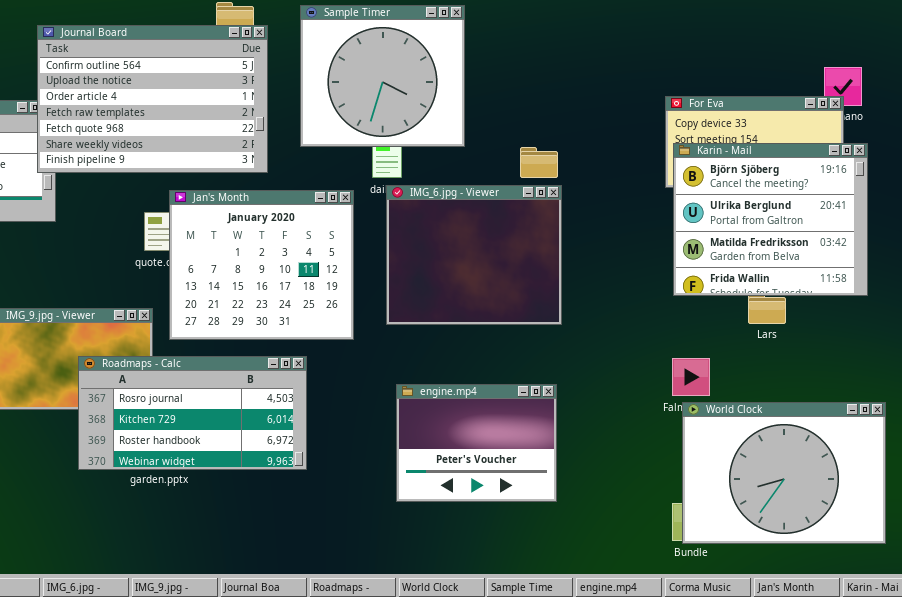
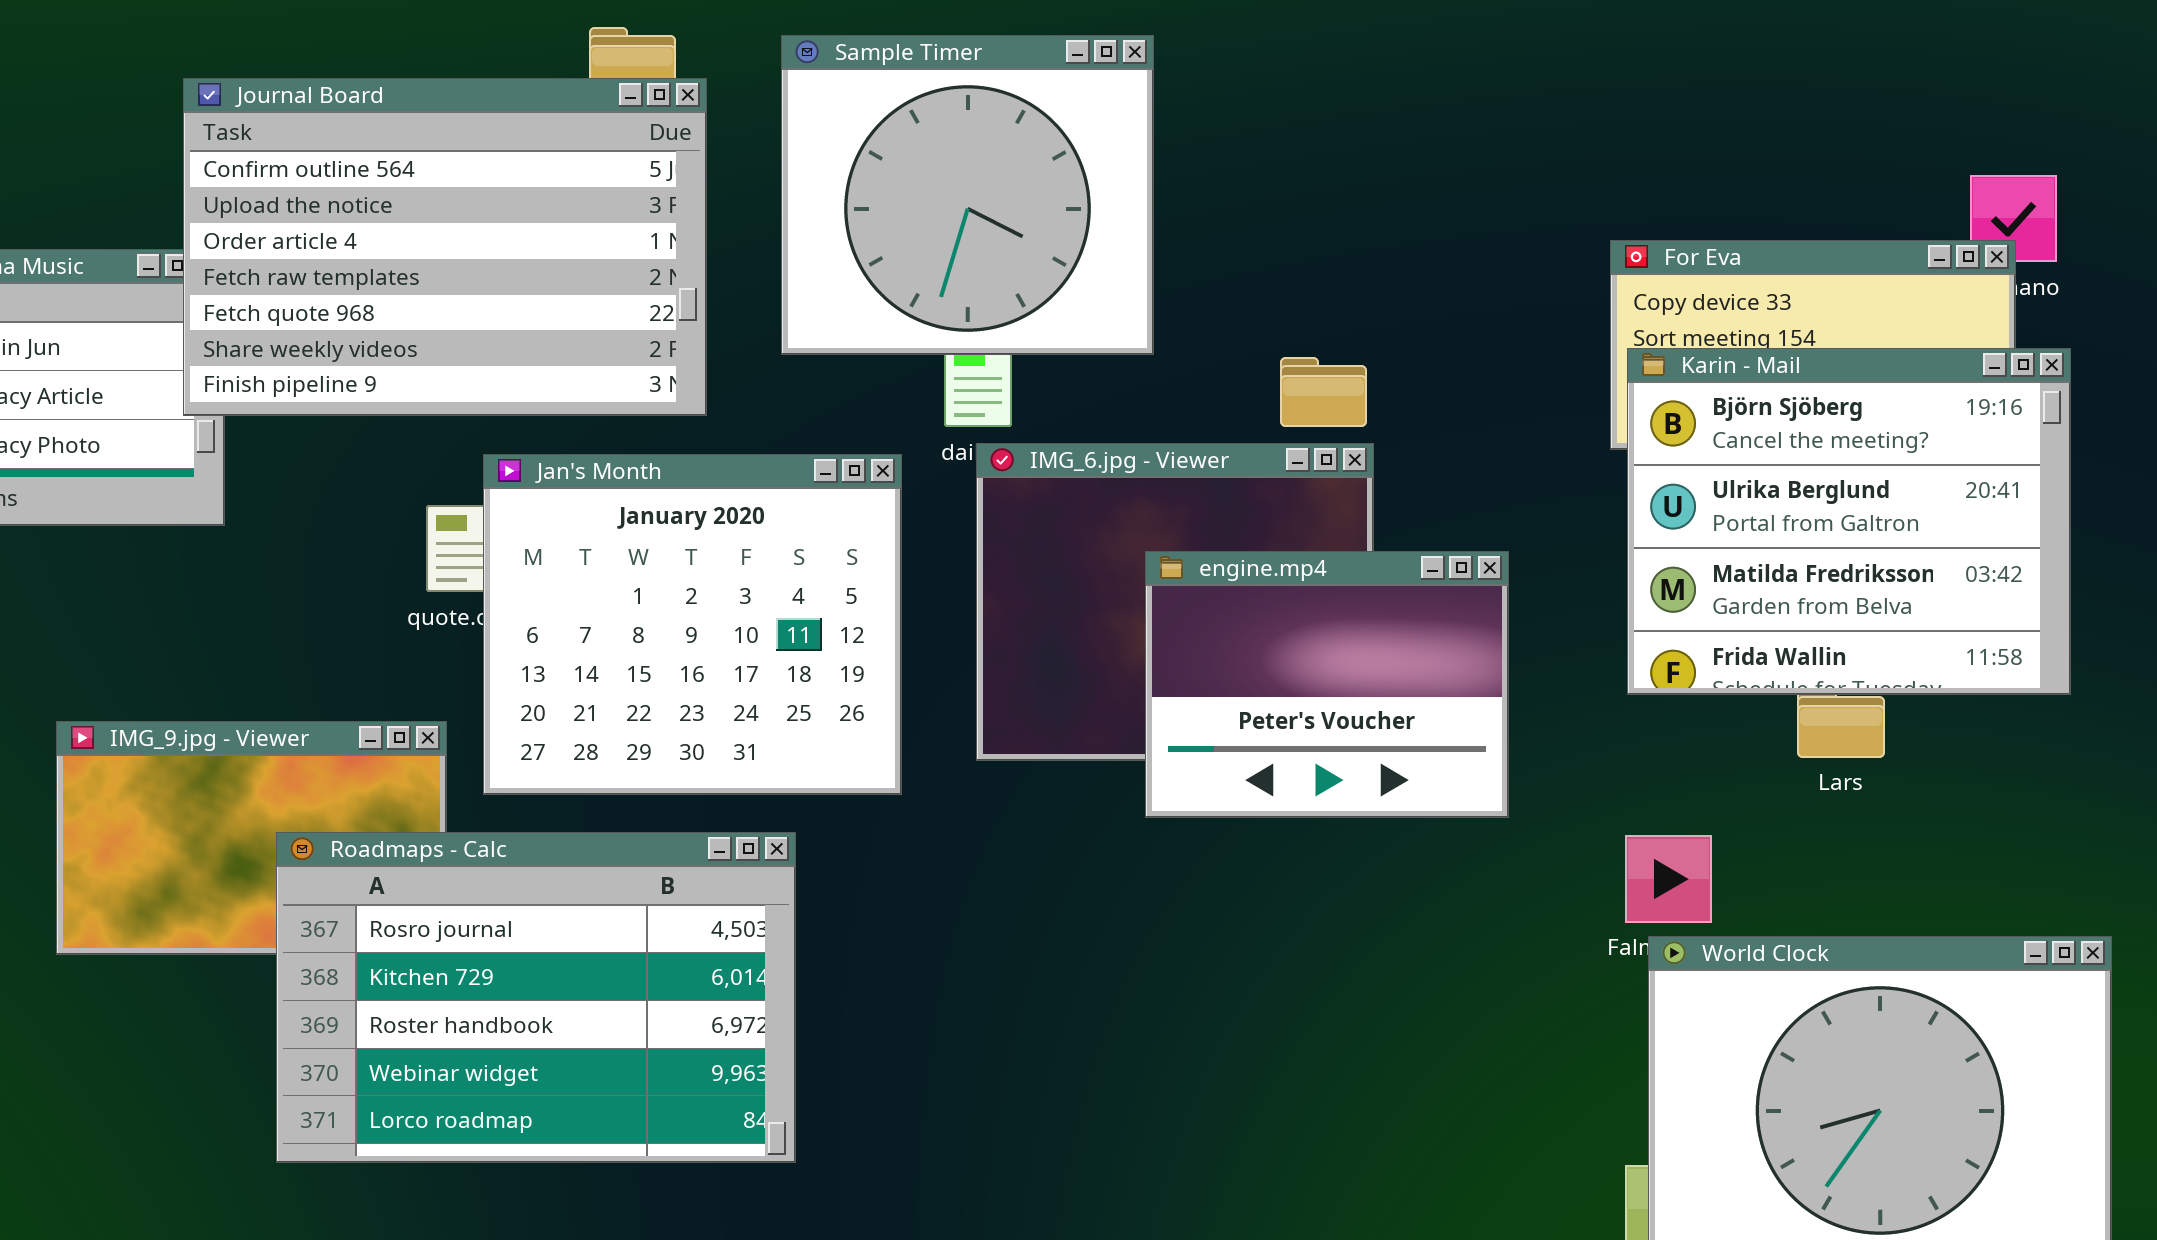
Roadmaps - Calc: [78,356,307,470] -> [276,832,796,1163], resized
engine.mp4: [396,384,557,502] -> [1145,551,1509,818], moved

